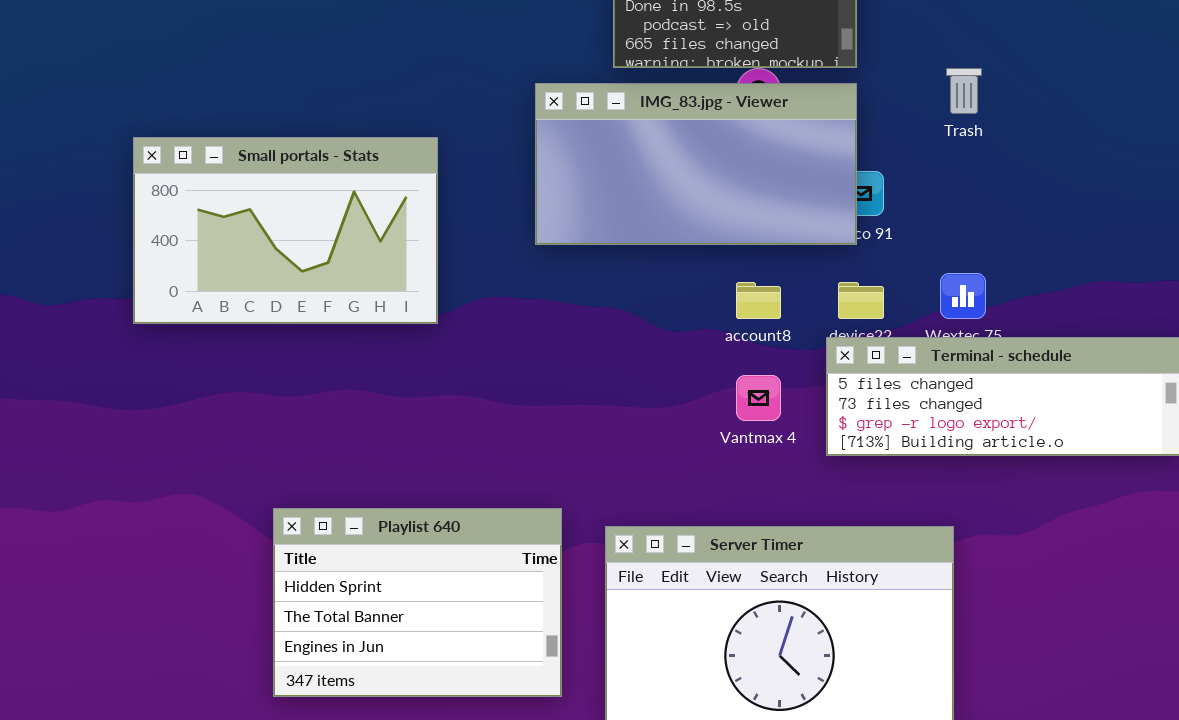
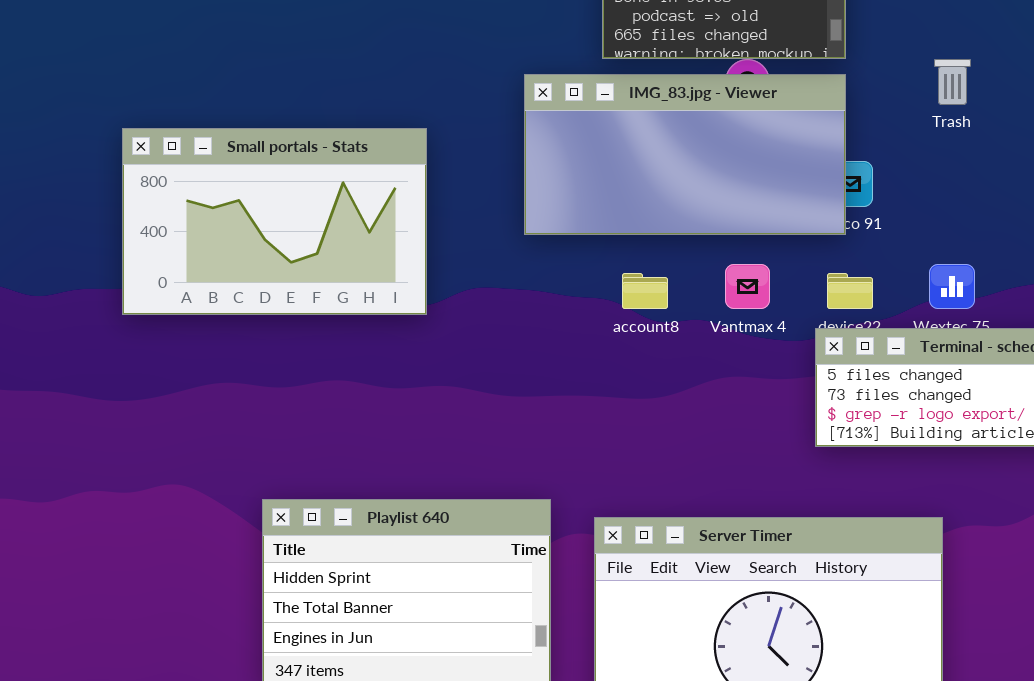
account8: [736,282,781,319] -> [622,273,668,309], moved
Vantmax 4: [736,375,781,421] -> [725,264,770,309], moved

